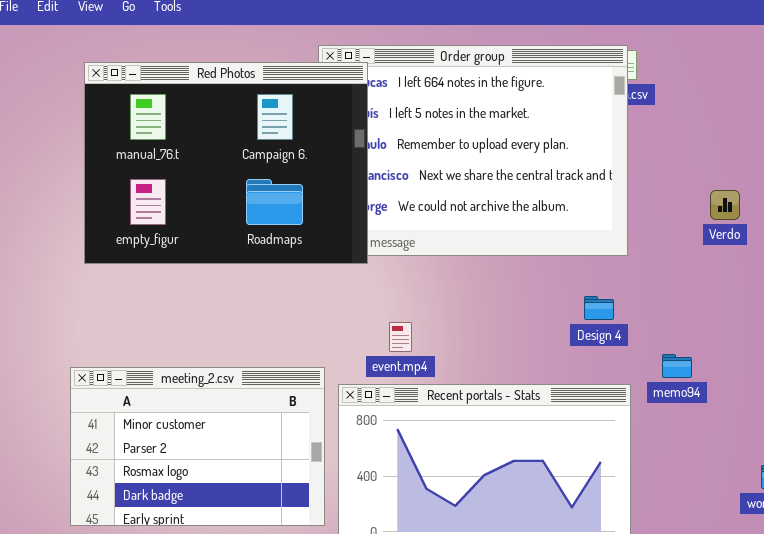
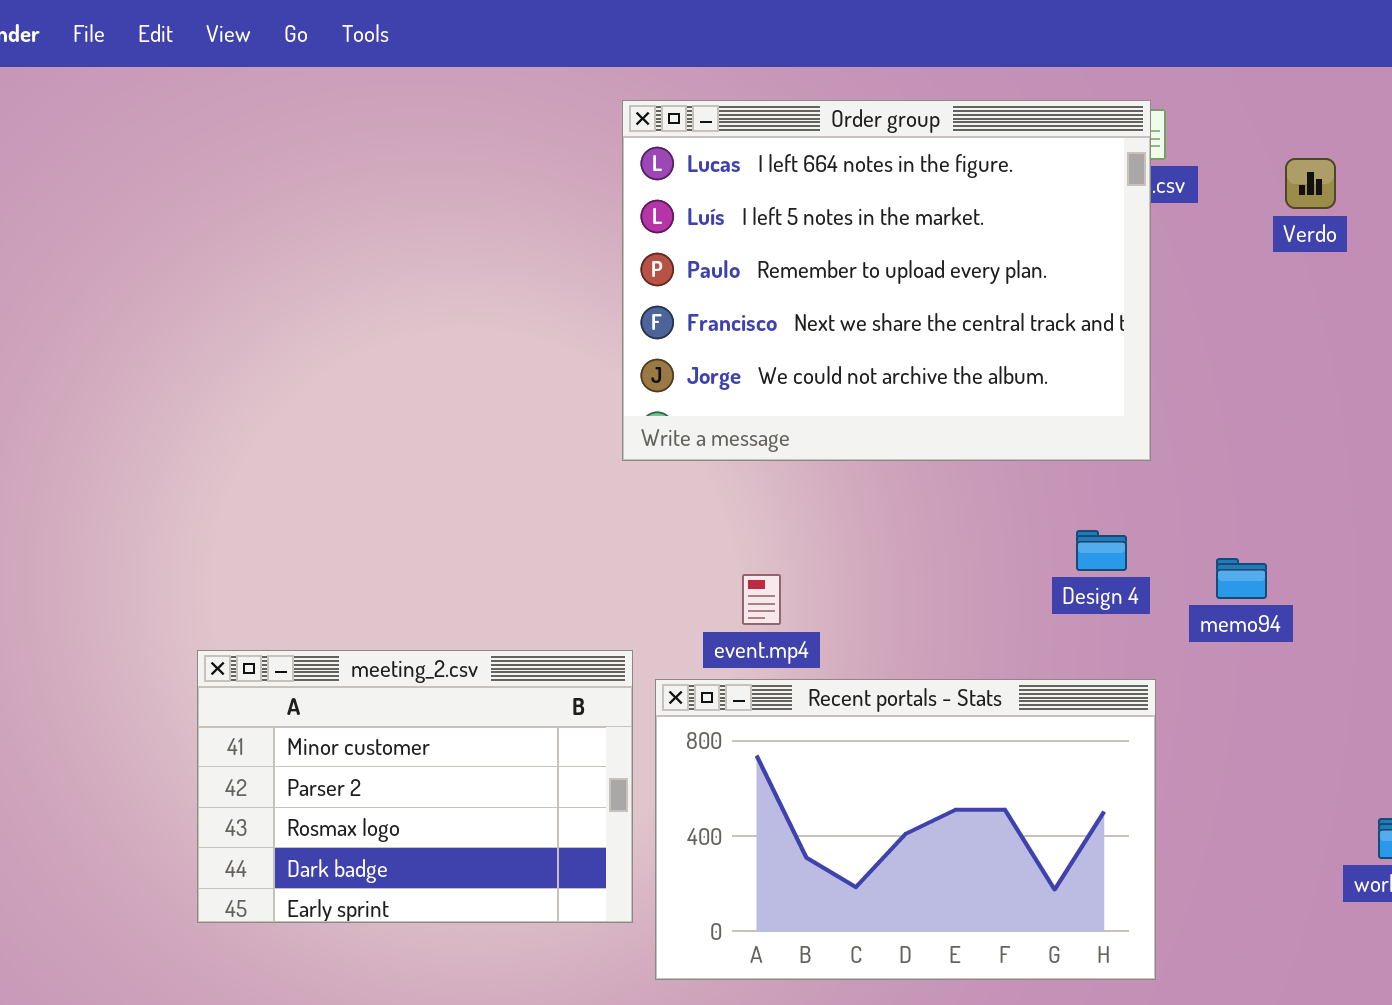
Red Photos: [84,62,368,264] -> none, closed
Verdo: [710,190,740,220] -> [1285,158,1336,209], moved
memo94: [662,354,692,378] -> [1216,558,1267,599], moved

